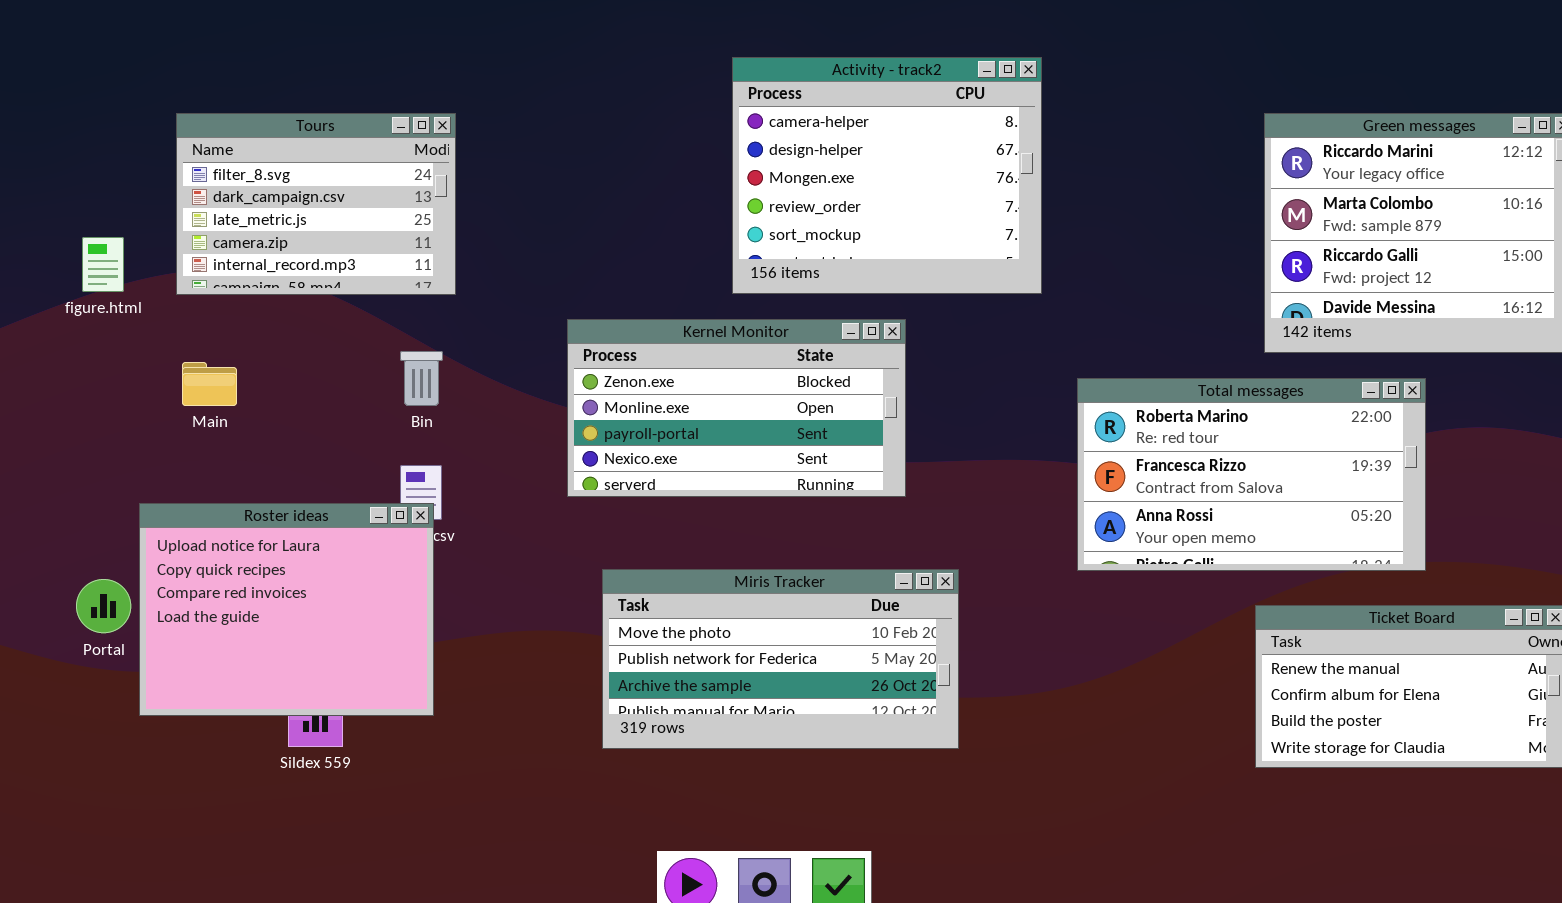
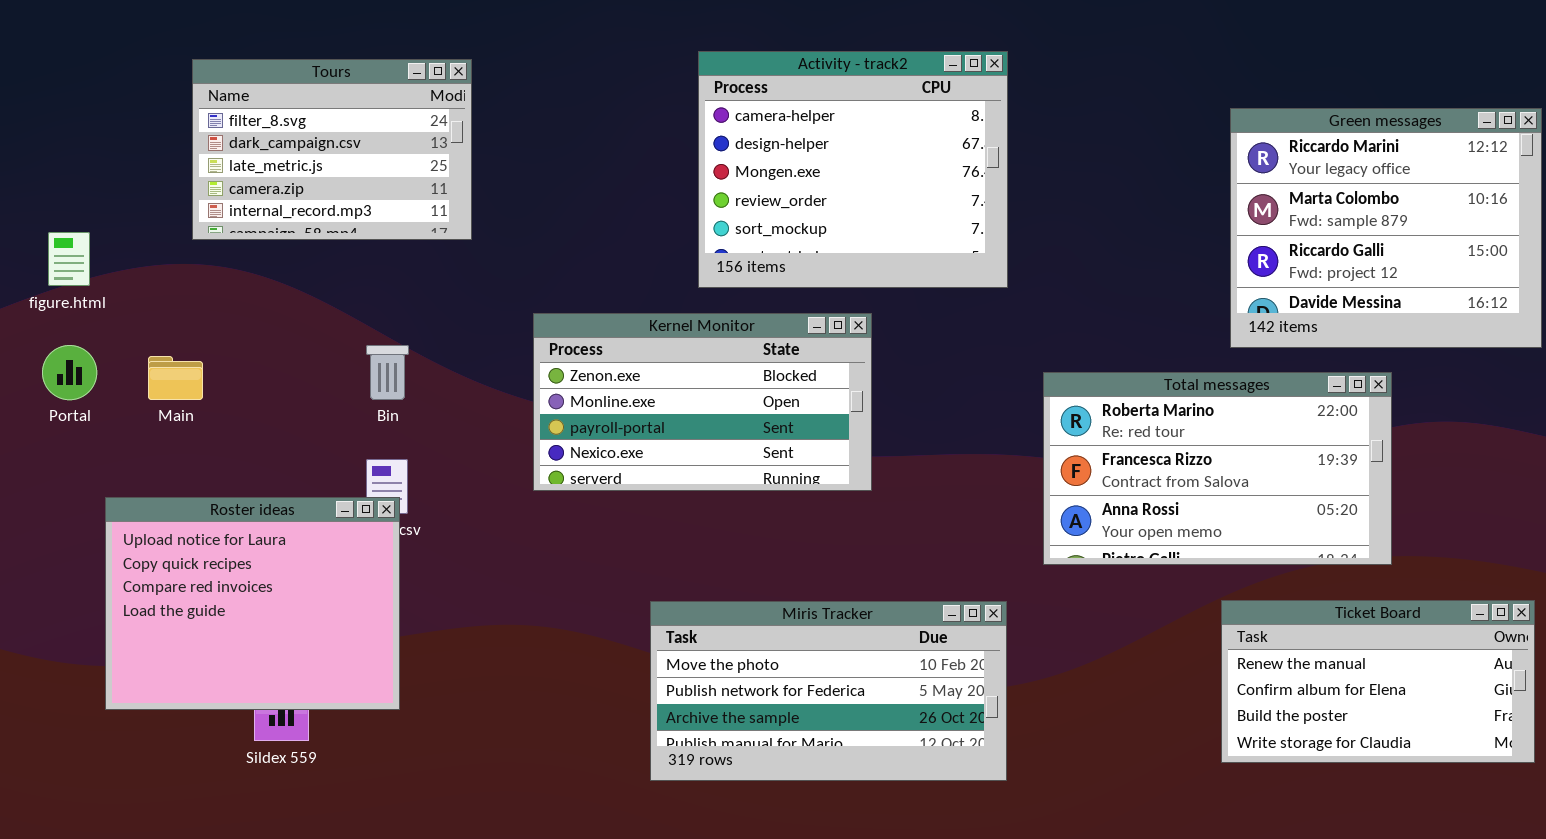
Tours: [176,113,456,295] -> [192,59,472,240], moved
Miris Tracker: [602,569,959,749] -> [650,601,1007,781], moved
Portal: [76,579,131,633] -> [42,345,97,400], moved

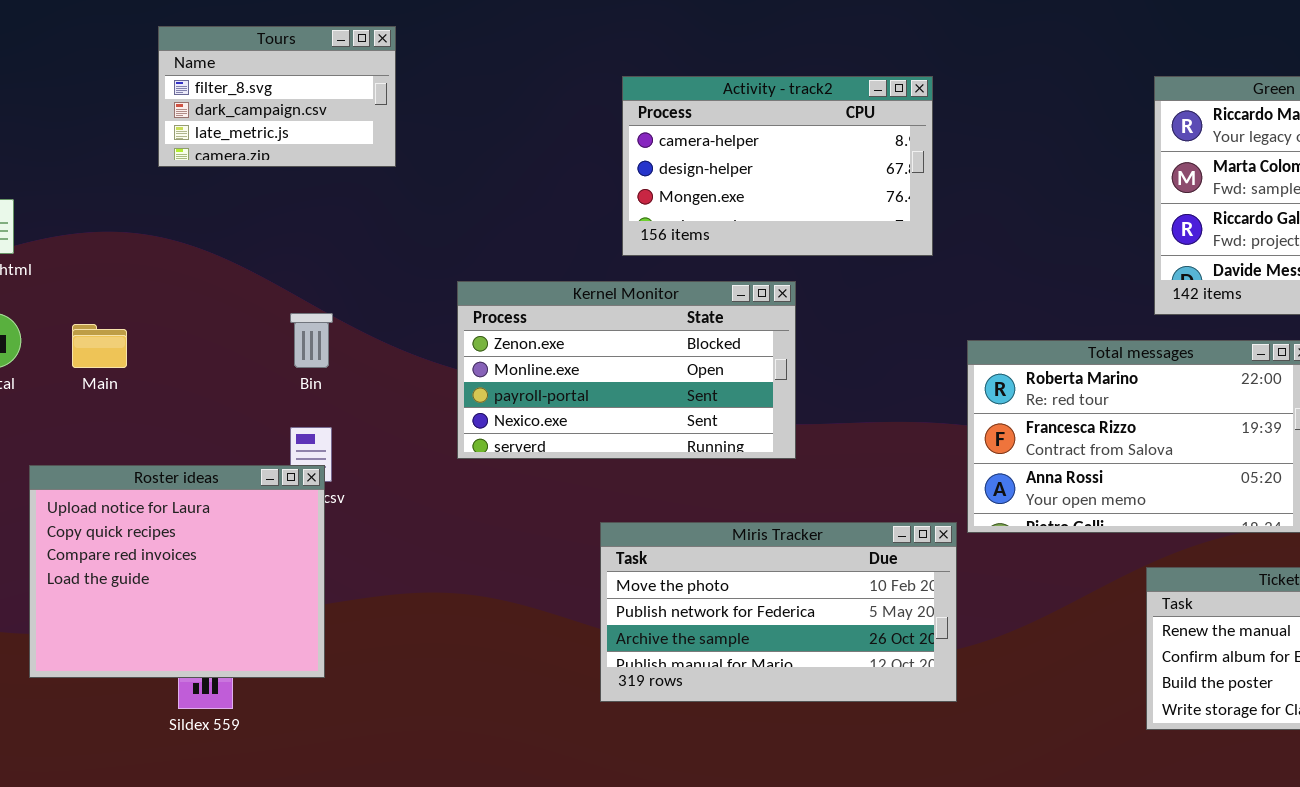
Activity - track2: [698,51,1008,288] -> [622,76,933,256], resized
Tours: [192,59,472,240] -> [158,26,396,167], resized
Miris Tracker: [650,601,1007,781] -> [600,522,957,702], moved

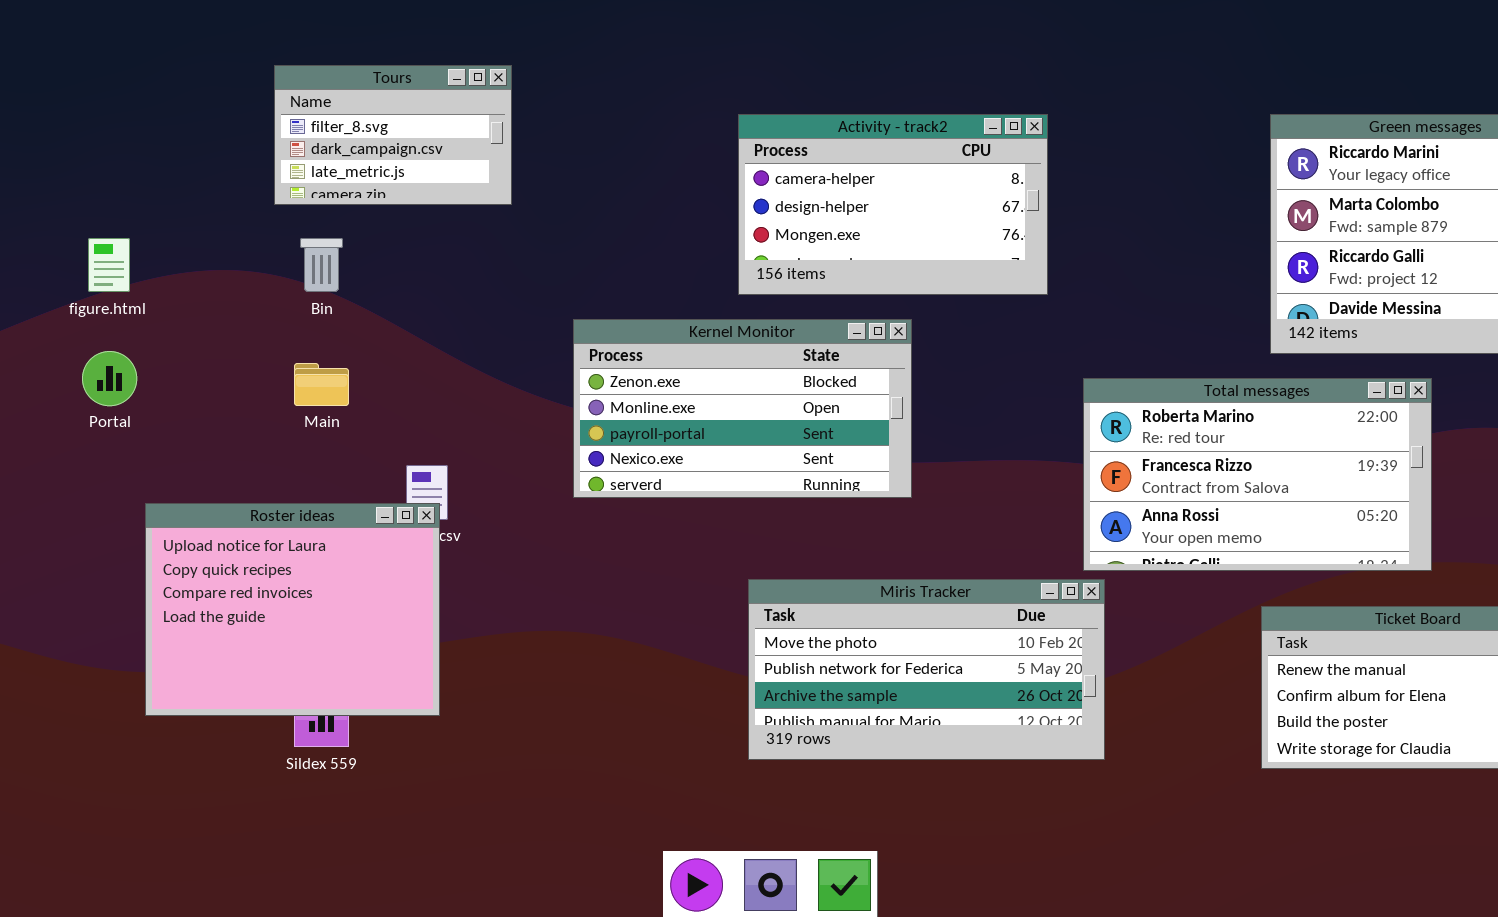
Bin: [290,313,333,368] -> [300,238,343,292], moved
Main: [72,324,127,368] -> [294,363,349,406], moved
Miris Tracker: [600,522,957,702] -> [748,579,1105,760], moved

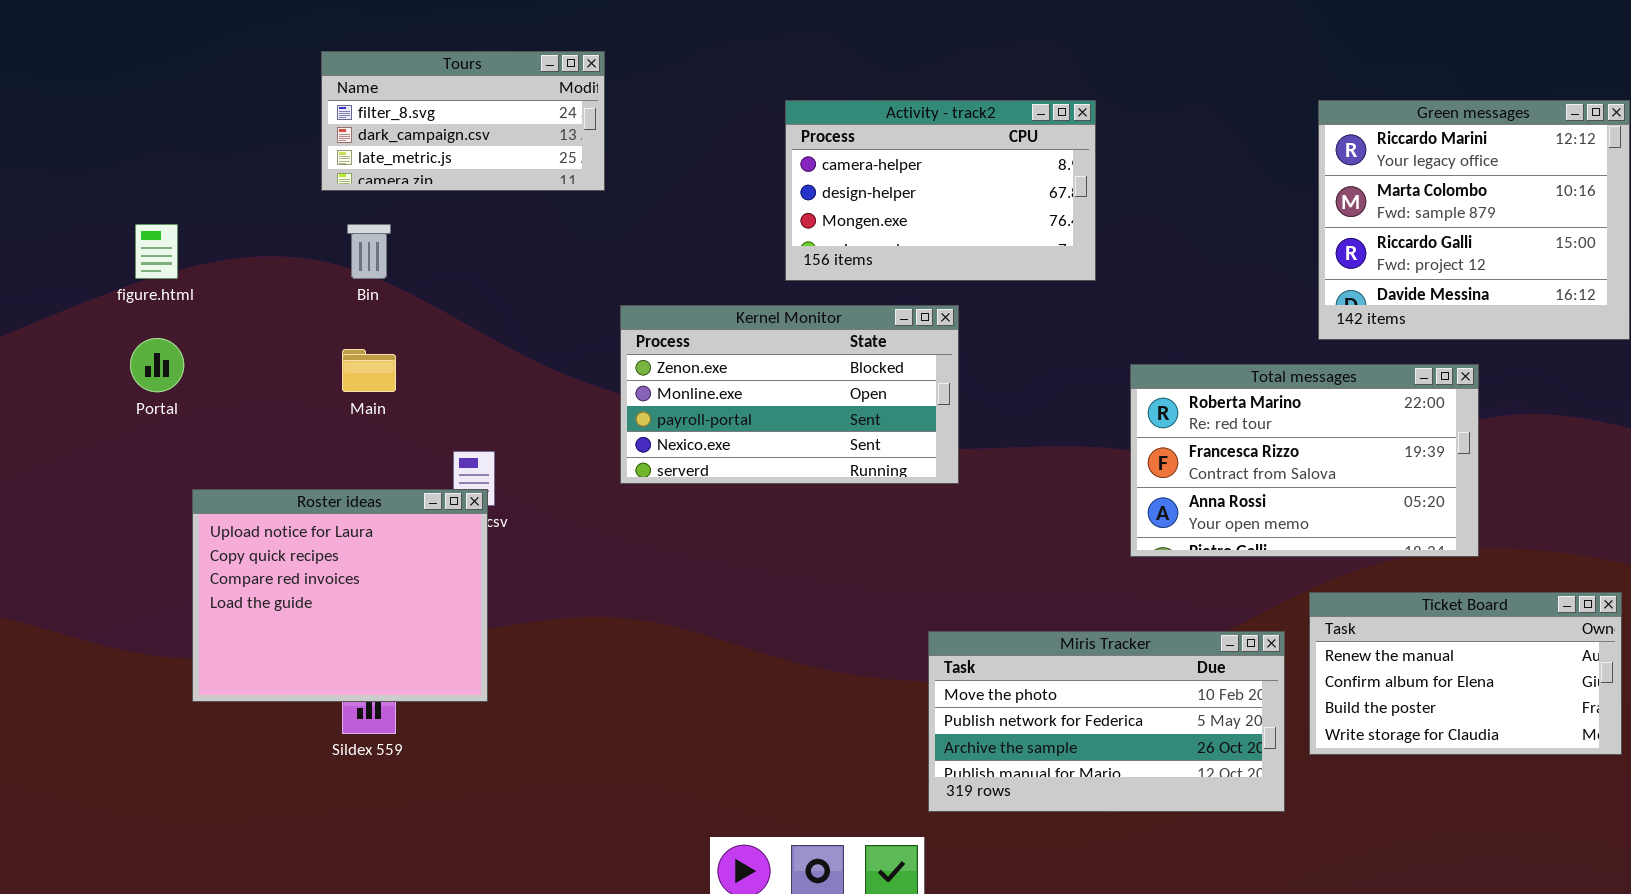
Tours: [274,65,512,205] -> [321,51,605,191], resized
Miris Tracker: [748,579,1105,760] -> [928,631,1285,812], moved

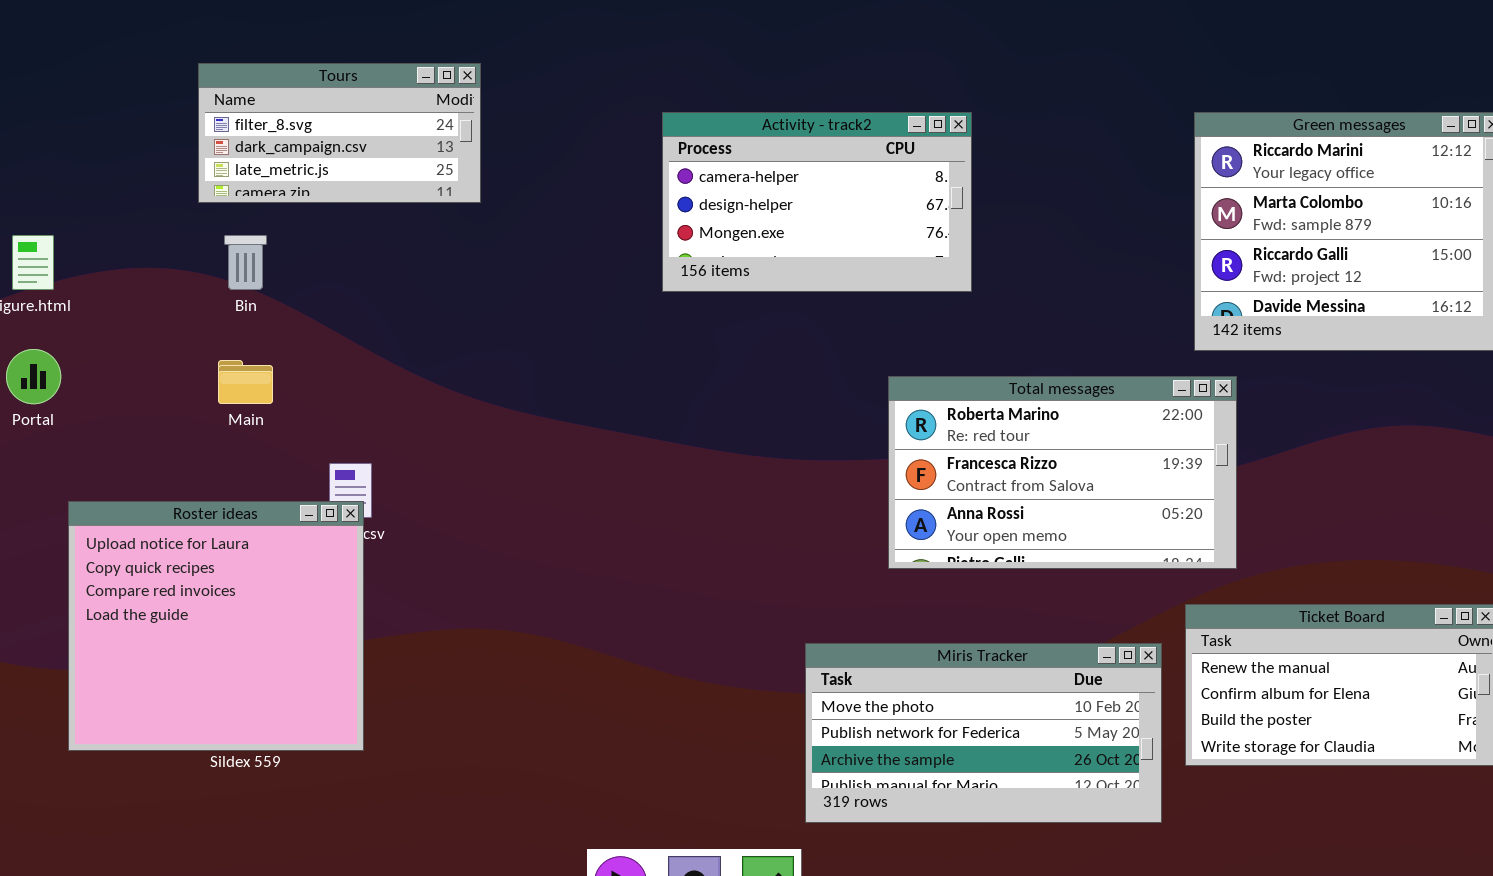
Kernel Monitor: [620,305,959,484] -> none, closed
Total messages: [1130,364,1479,557] -> [888,376,1237,569], moved
Roster ideas: [192,489,488,702] -> [68,501,364,751], resized

